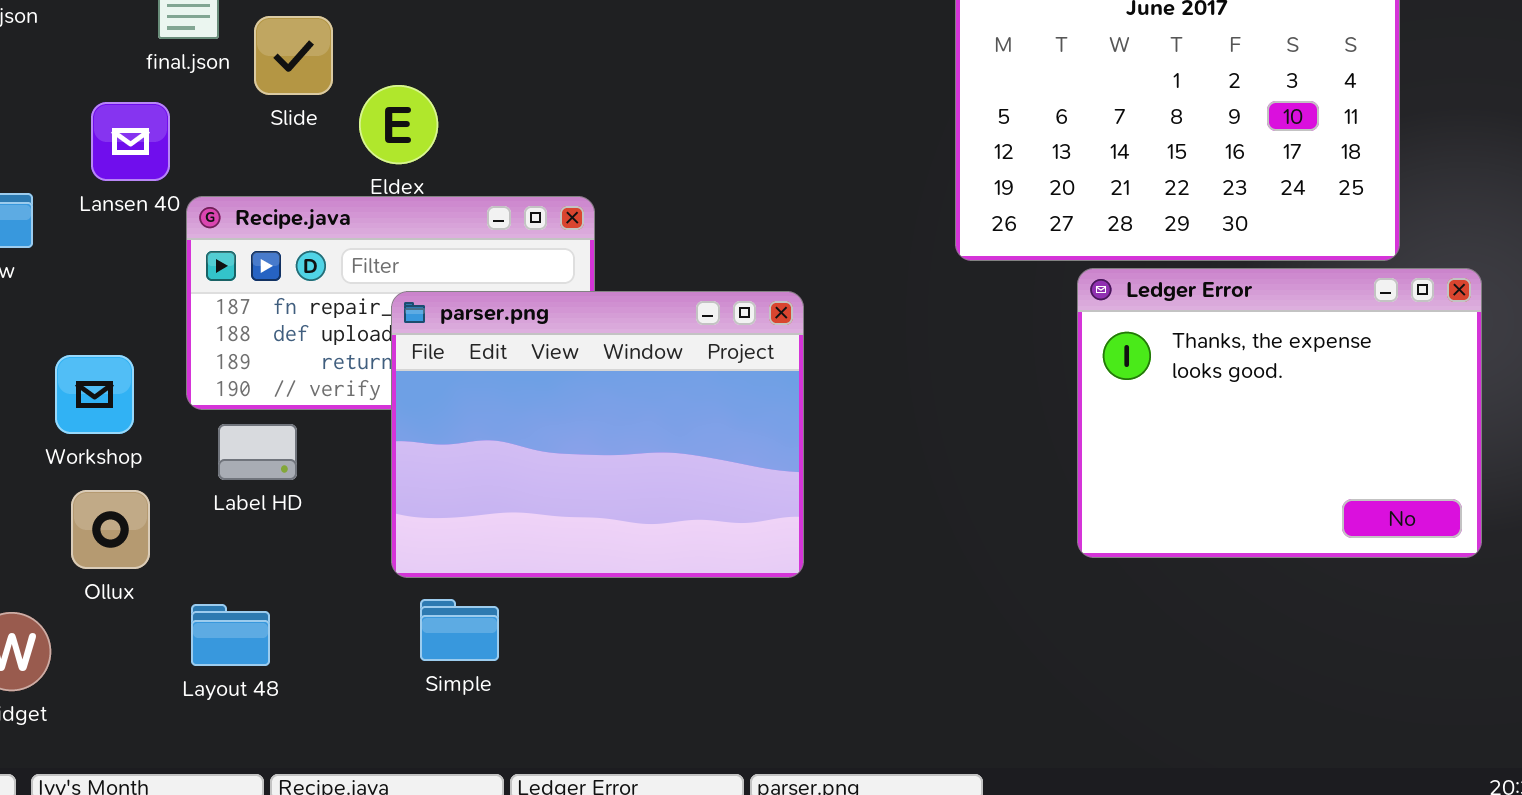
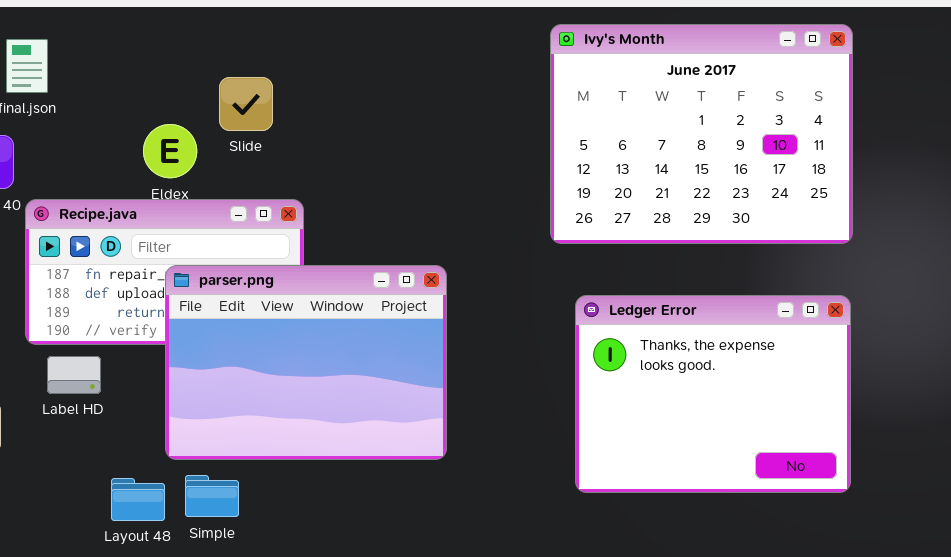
Slide: [254,16,333,95] -> [219,77,273,131], moved
Ledger Error: [1077,268,1482,558] -> [575,295,851,493], moved
Layout 48: [191,604,270,666] -> [111,478,165,521], moved

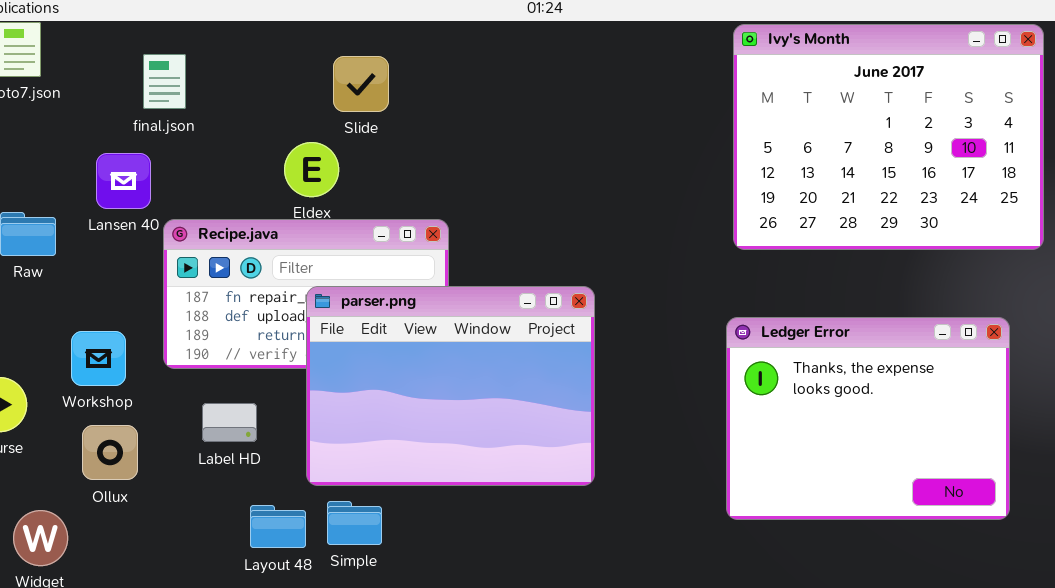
Ivy's Month: [550,24,853,244] -> [733,24,1044,250], moved
Slide: [219,77,273,131] -> [333,56,389,112], moved
Label HD: [47,356,101,394] -> [202,403,257,442], moved

